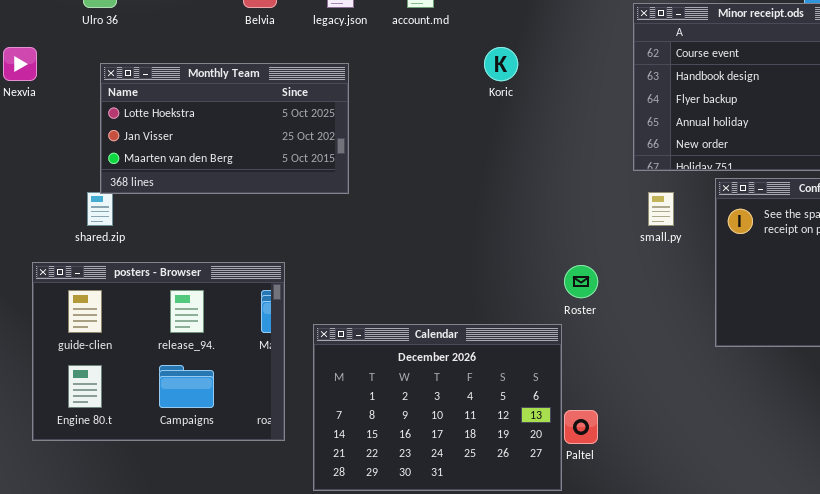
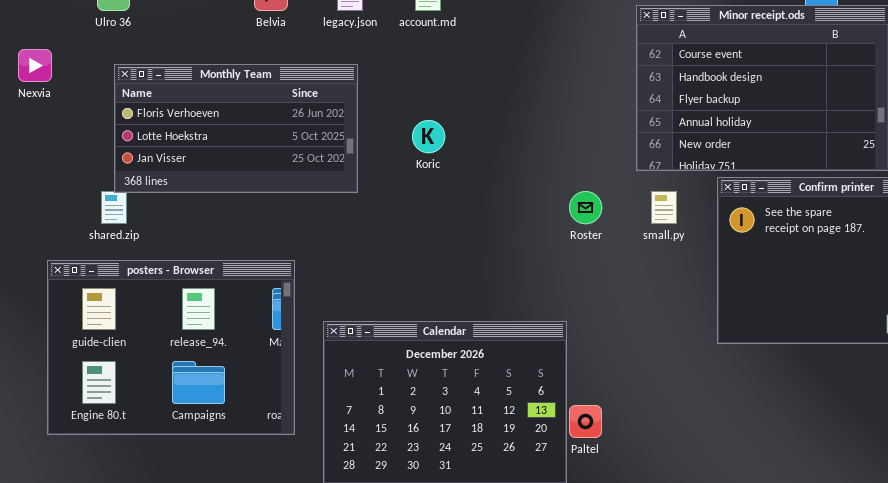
Koric: [484,47,518,81] -> [412,120,445,153], moved
Monthly Team: [100,63,349,194] -> [114,64,358,193], scrolled up 1 row
Roster: [564,265,598,298] -> [569,191,602,224], moved

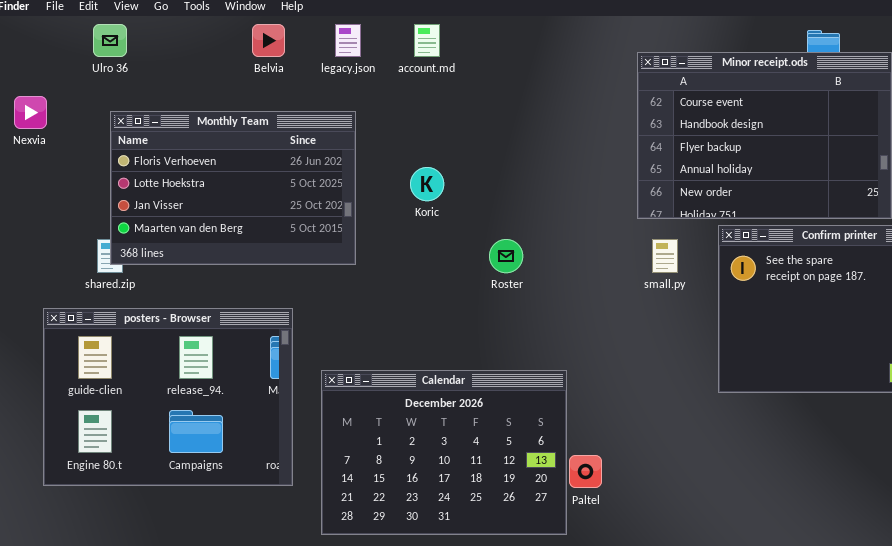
Monthly Team: [114,64,358,193] -> [110,111,356,265], resized
Roster: [569,191,602,224] -> [489,239,523,273], moved

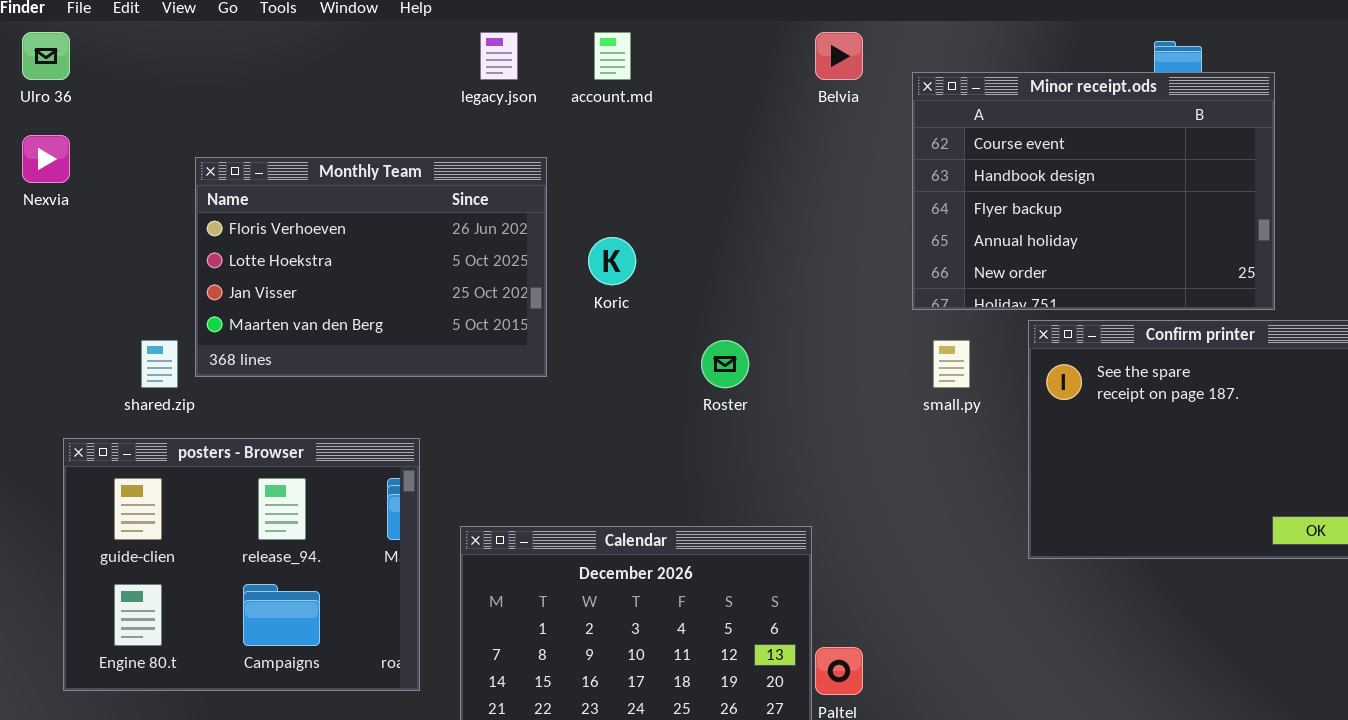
Ulro 36: [93,24,127,57] -> [22,32,70,80], moved
Belvia: [252,24,285,57] -> [815,32,863,80], moved
Monthly Team: [110,111,356,265] -> [195,157,547,377], moved

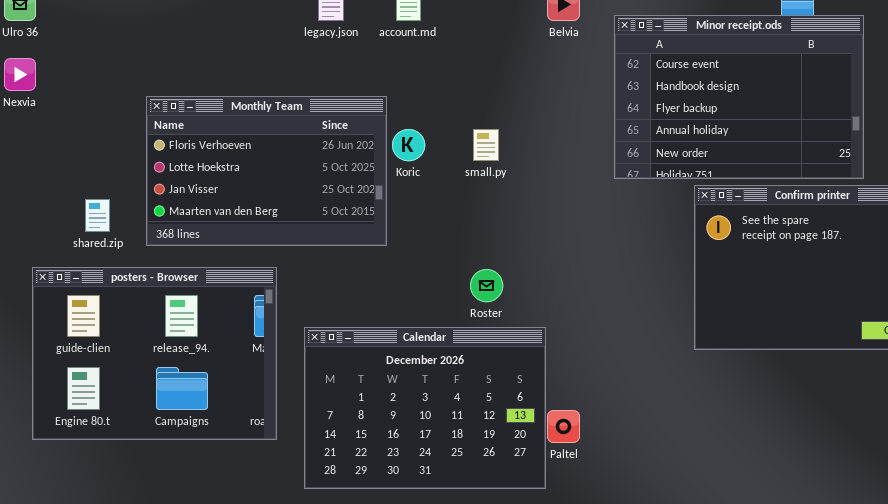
Monthly Team: [195,157,547,377] -> [146,96,387,246], moved
Roster: [701,340,749,388] -> [470,269,503,302], moved
small.py: [933,340,970,388] -> [473,129,499,161], moved

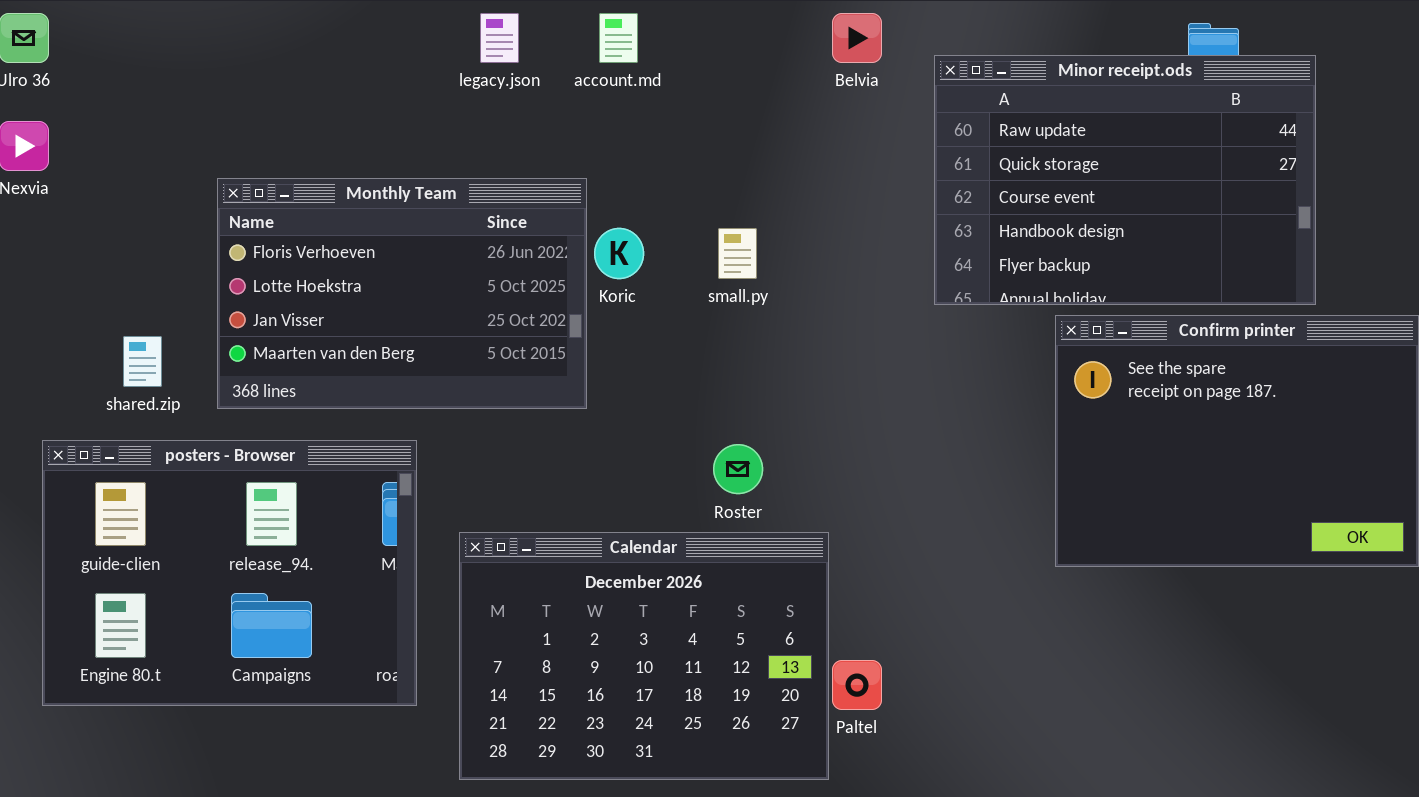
Minor receipt.ods: [614,15,864,179] -> [934,55,1316,305], scrolled up 2 rows

